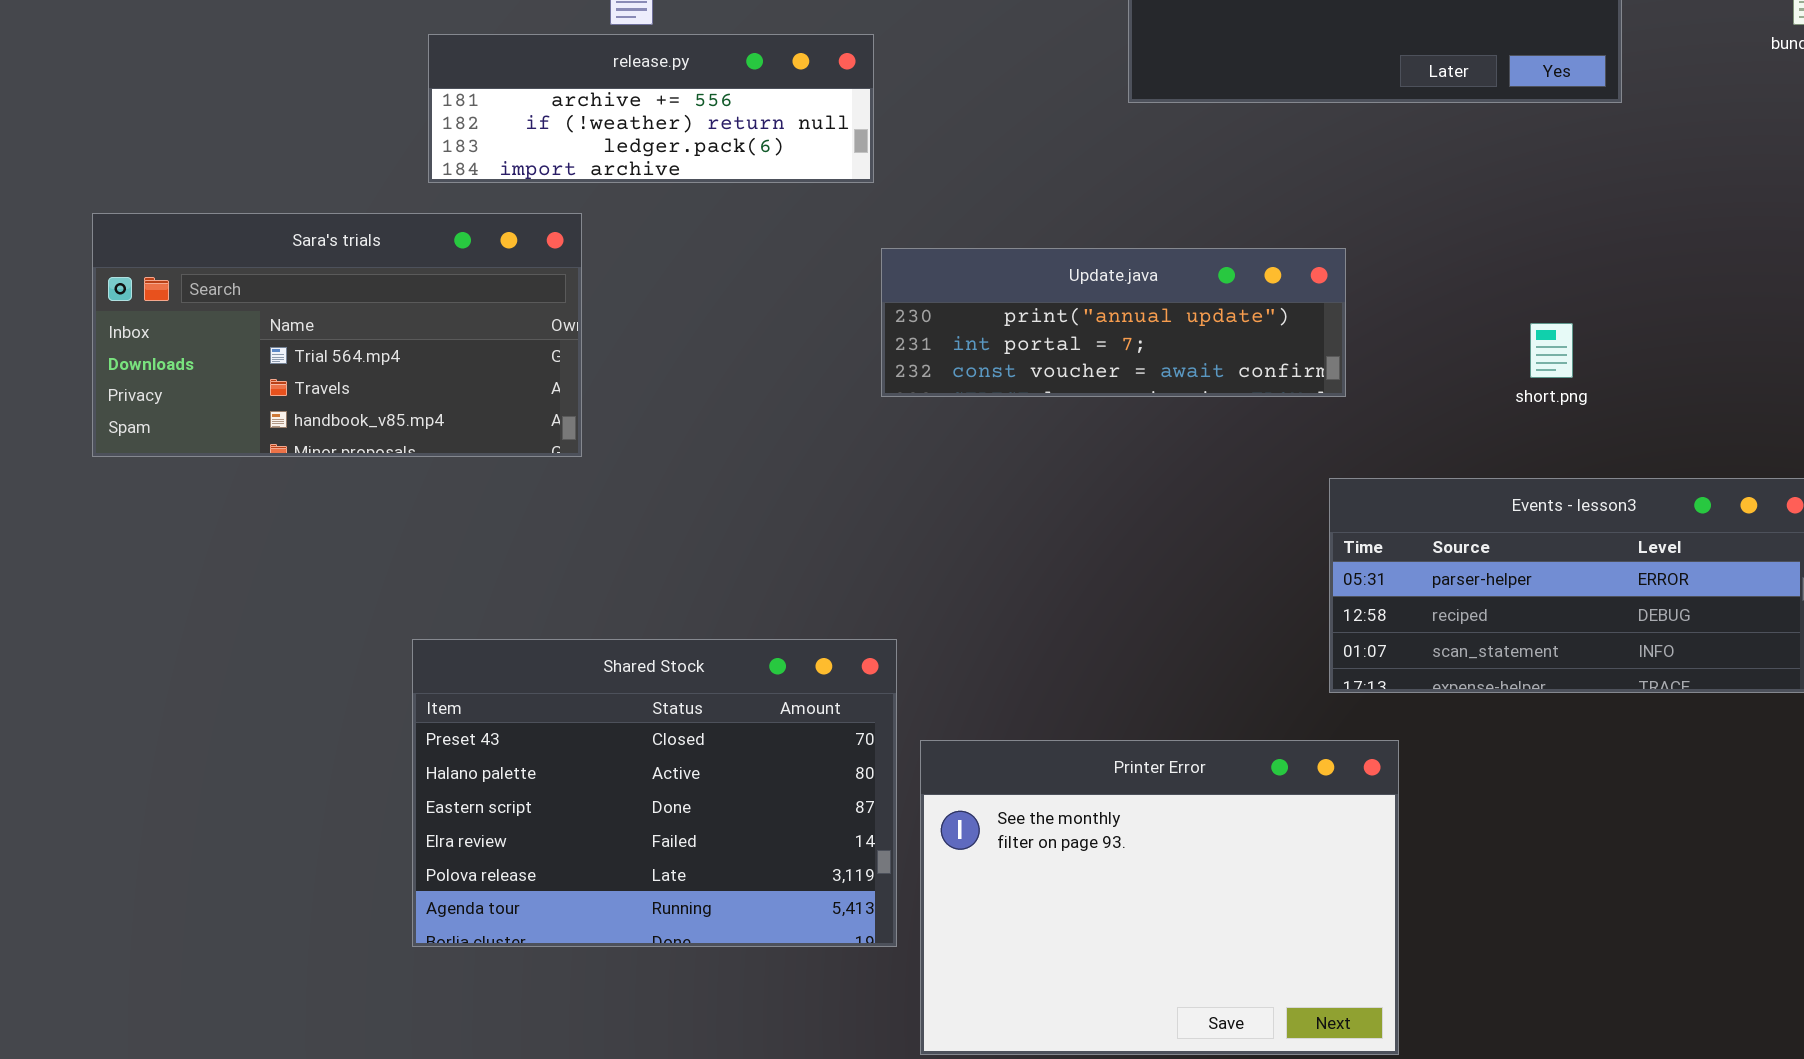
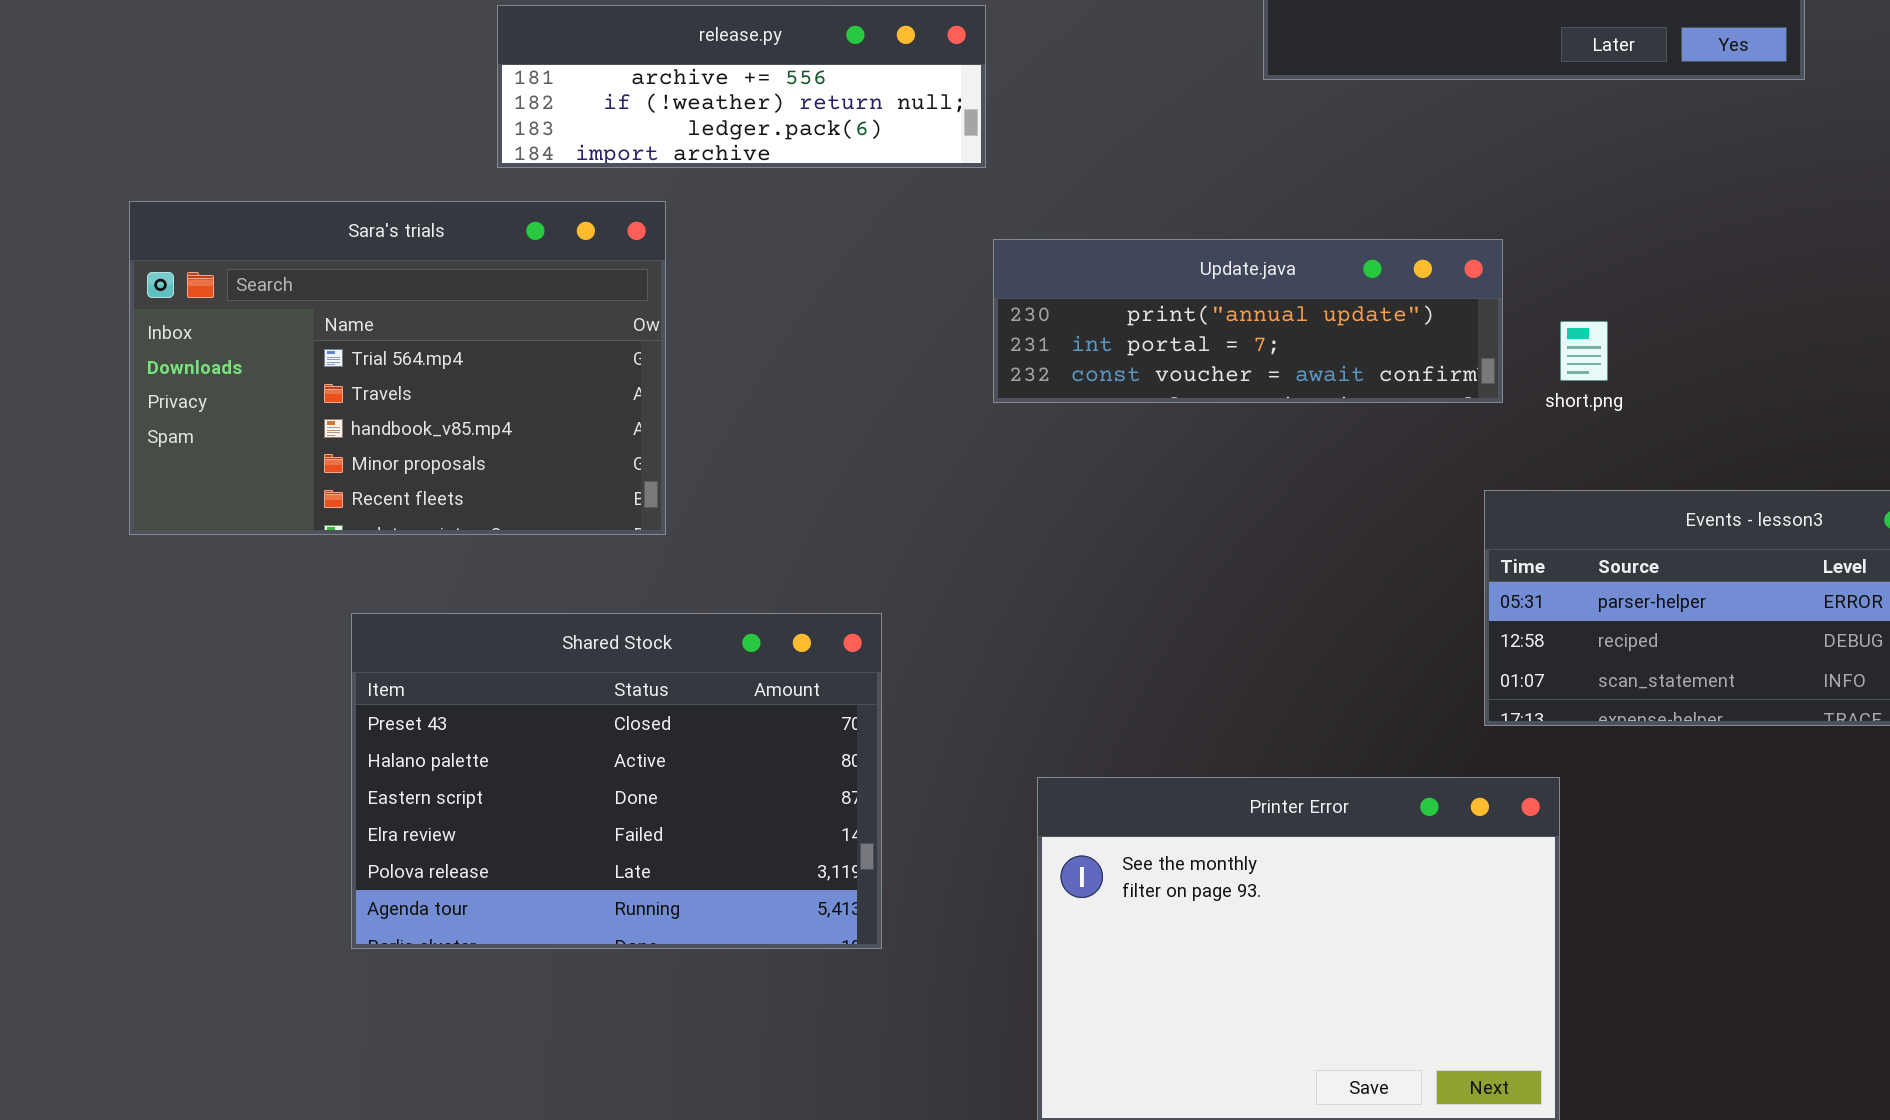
Sara's trials: [92,213,582,457] -> [129,201,666,535], resized
short.png: [1530,323,1573,378] -> [1560,321,1608,381], moved
Shared Stock: [412,639,897,947] -> [351,613,882,949], moved

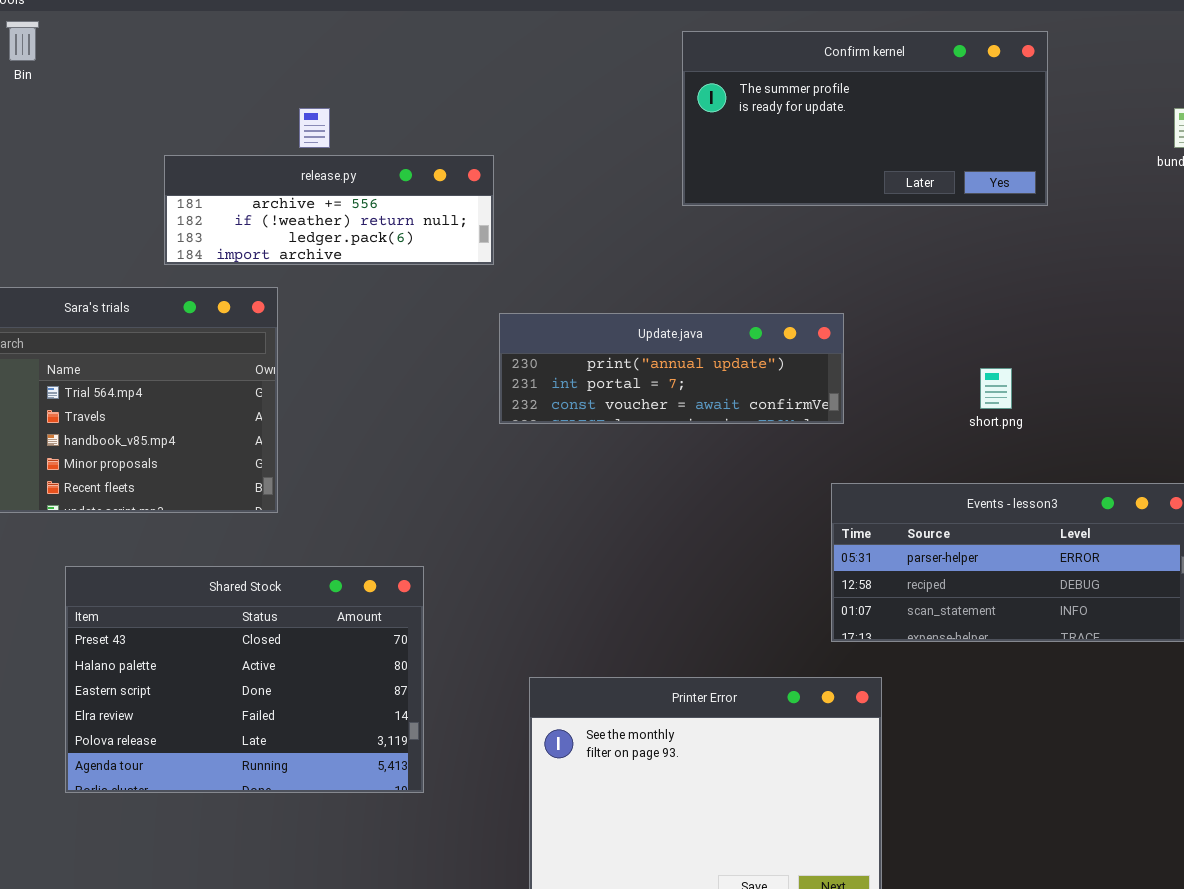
short.png: [1560,321,1608,381] -> [980,368,1012,409], moved

